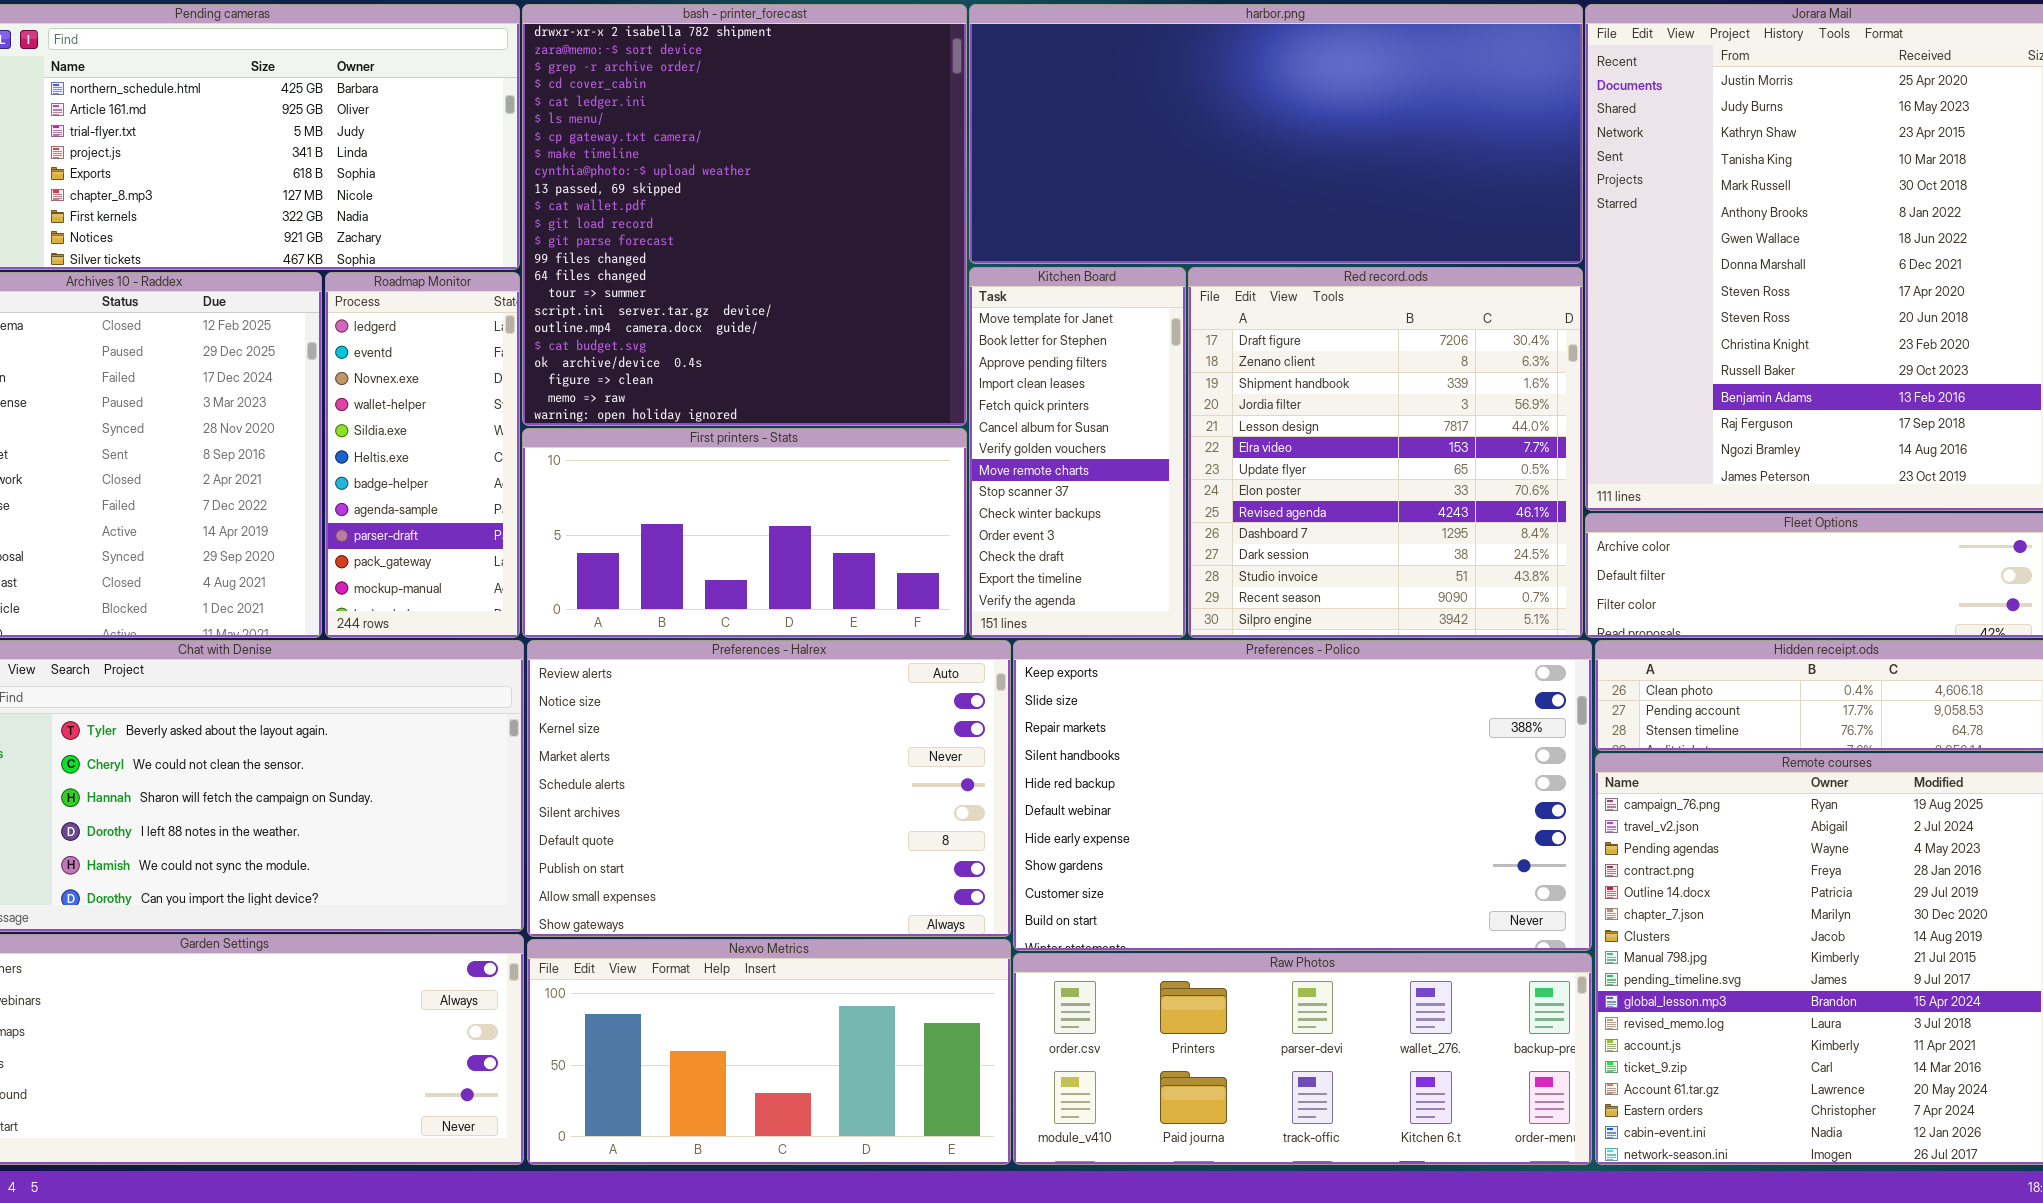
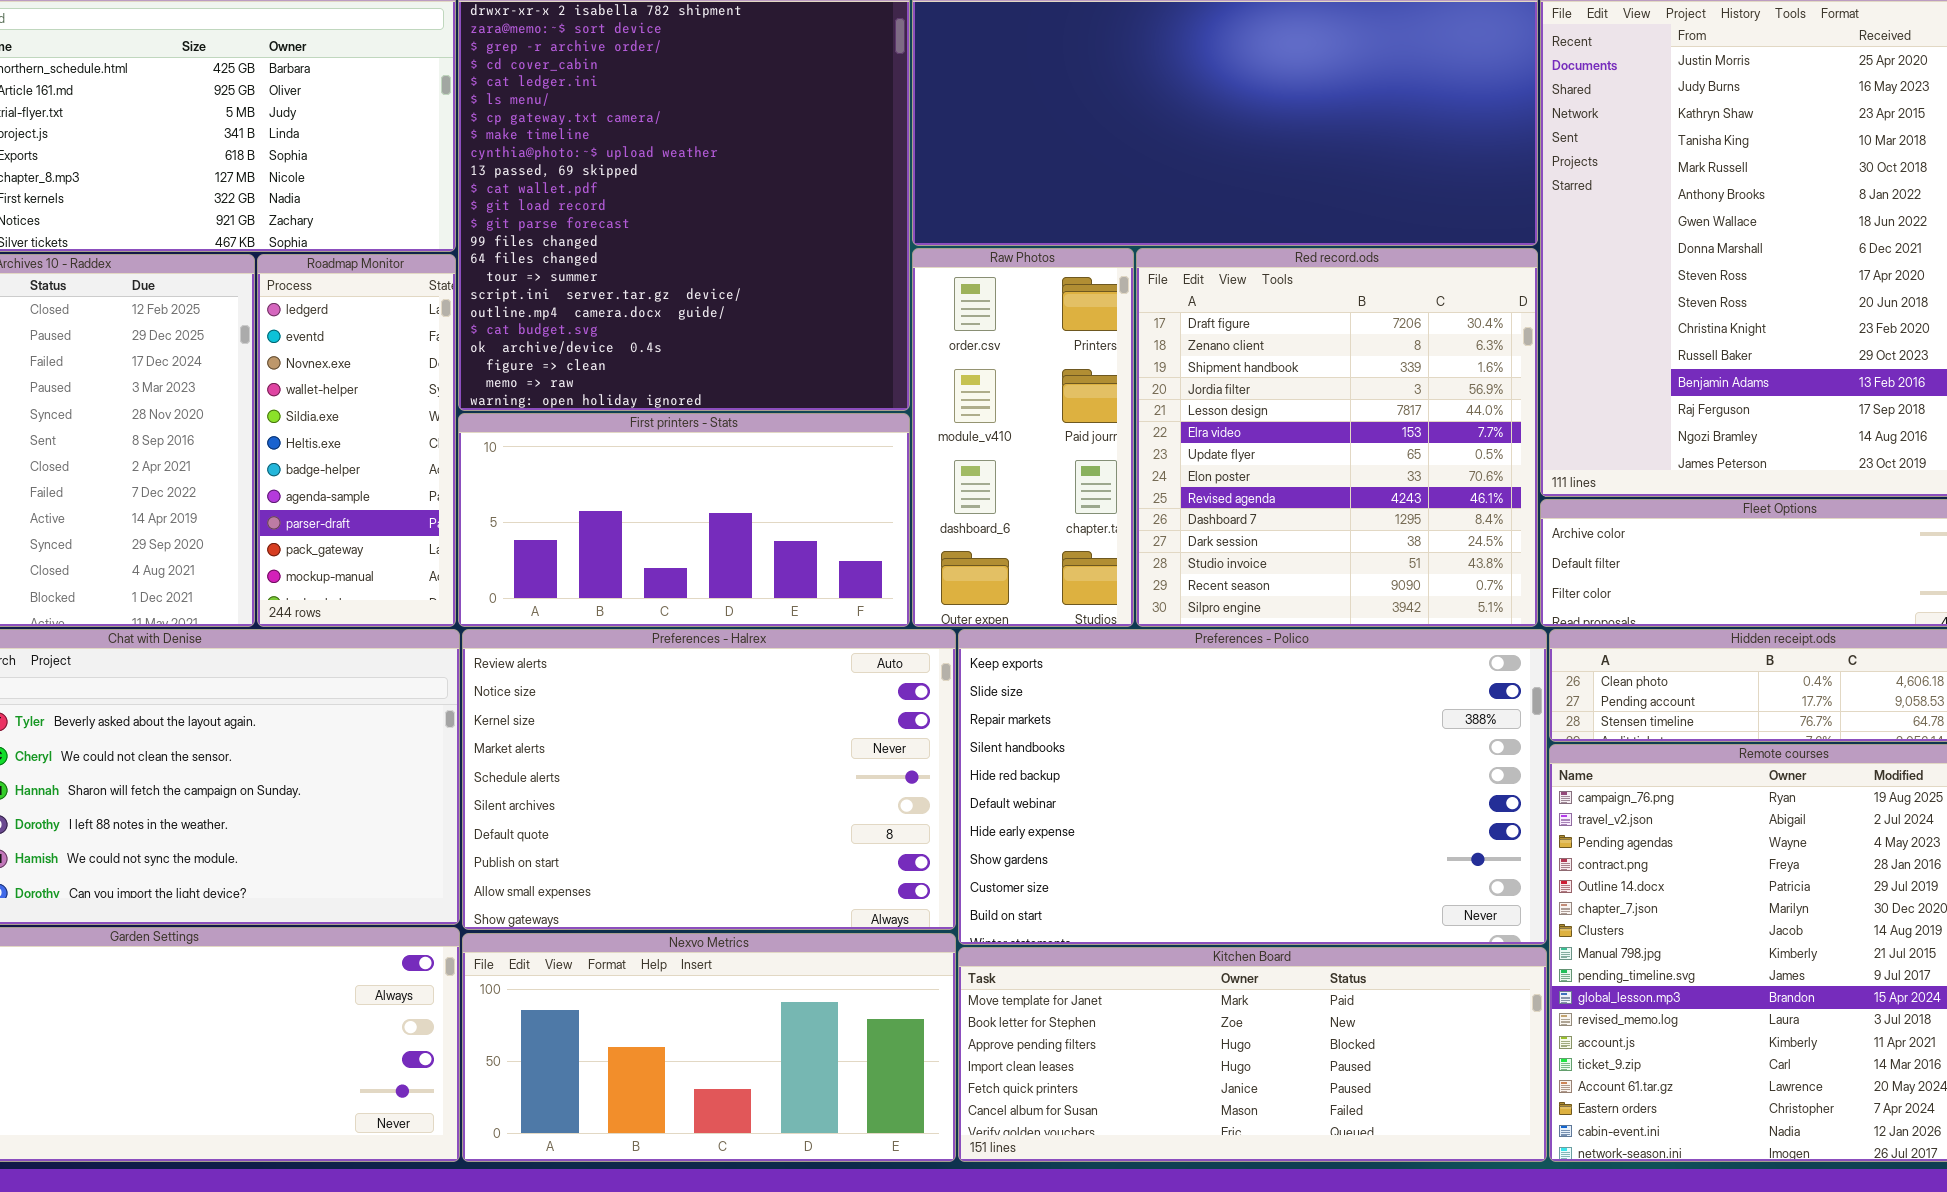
Kitchen Board: [969,267,1186,638] -> [958,947,1547,1162], moved, resized
Raw Photos: [1013,953,1592,1165] -> [912,248,1134,627], moved, resized

